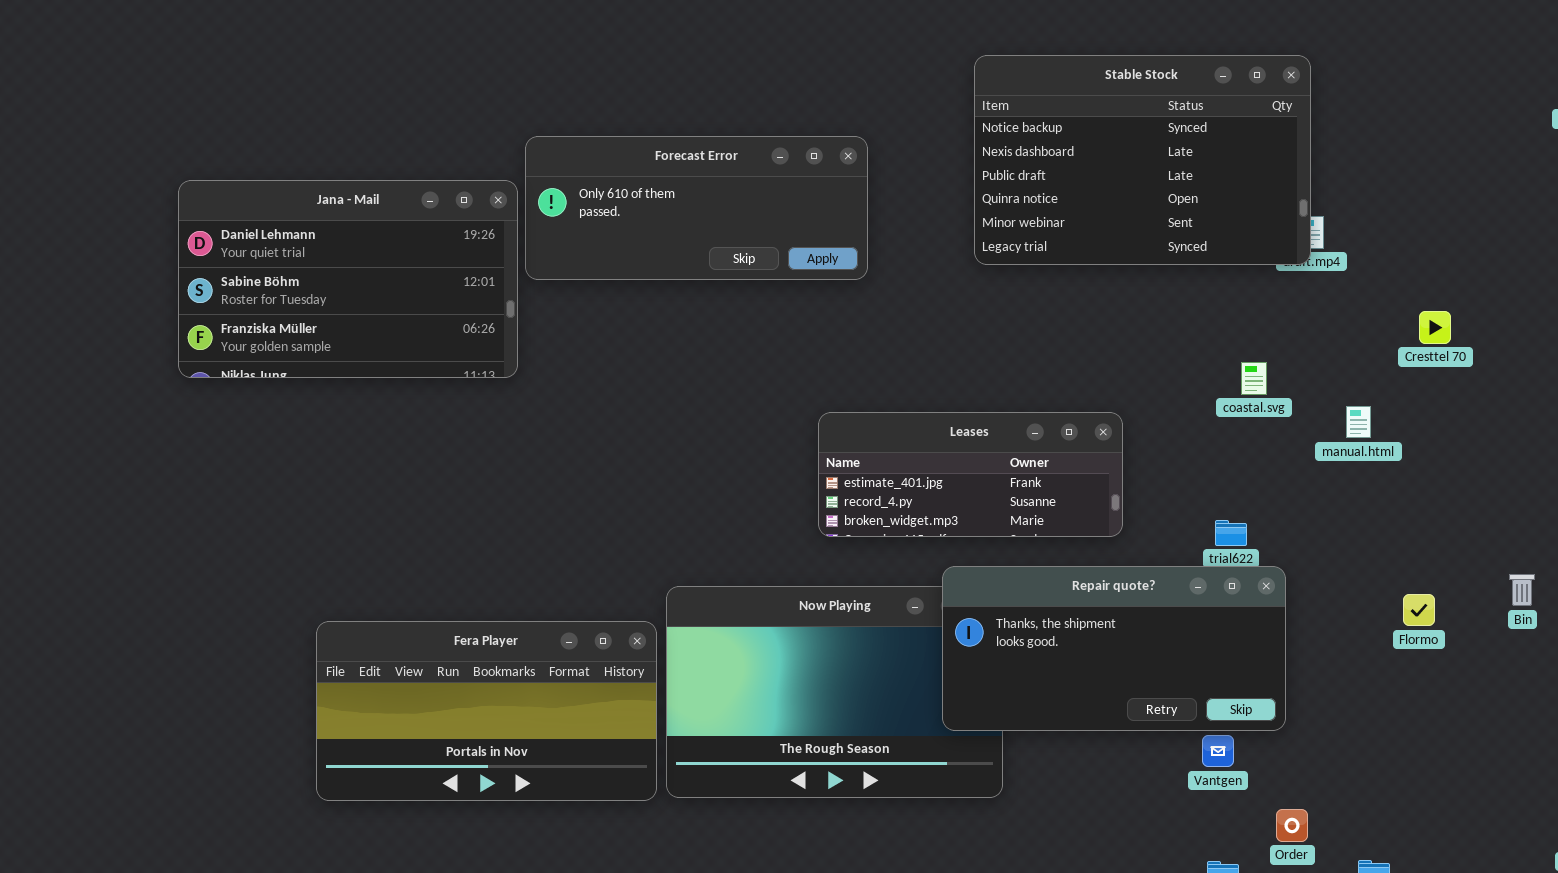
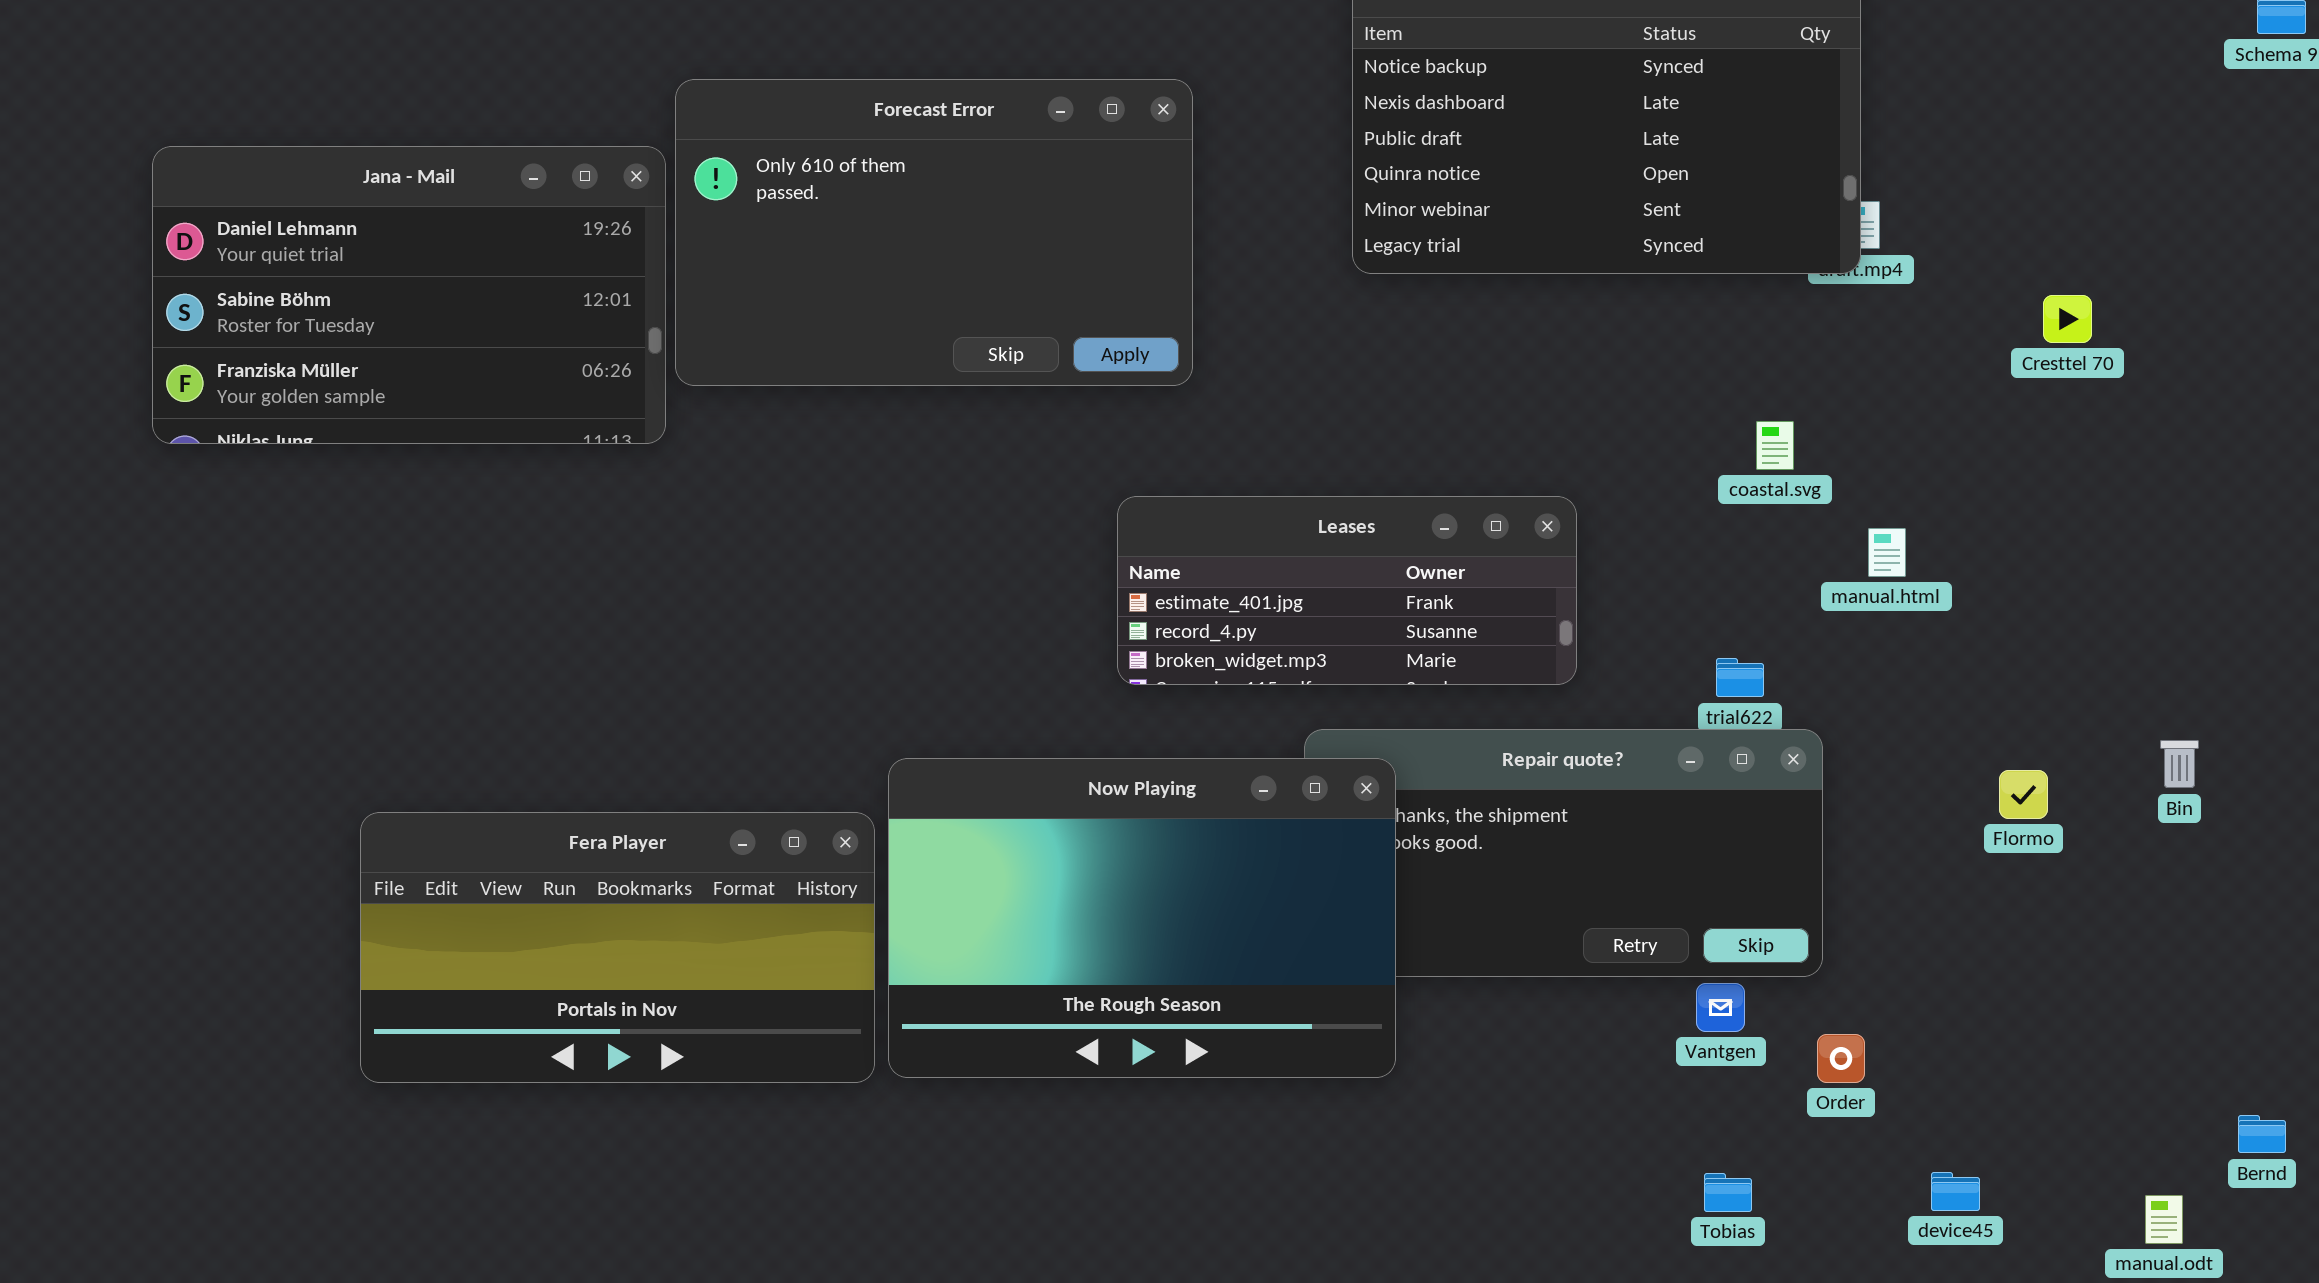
Forecast Error: [525,136,868,280] -> [675,79,1193,386], resized
Cresttel 70: [1419,311,1451,344] -> [2043,295,2092,343], moved
manual.html: [1346,406,1371,438] -> [1868,528,1906,577], moved
Now Playing: [666,586,1003,798] -> [888,758,1396,1078], raised
Order: [1276,809,1308,842] -> [1817,1034,1865,1083], moved

